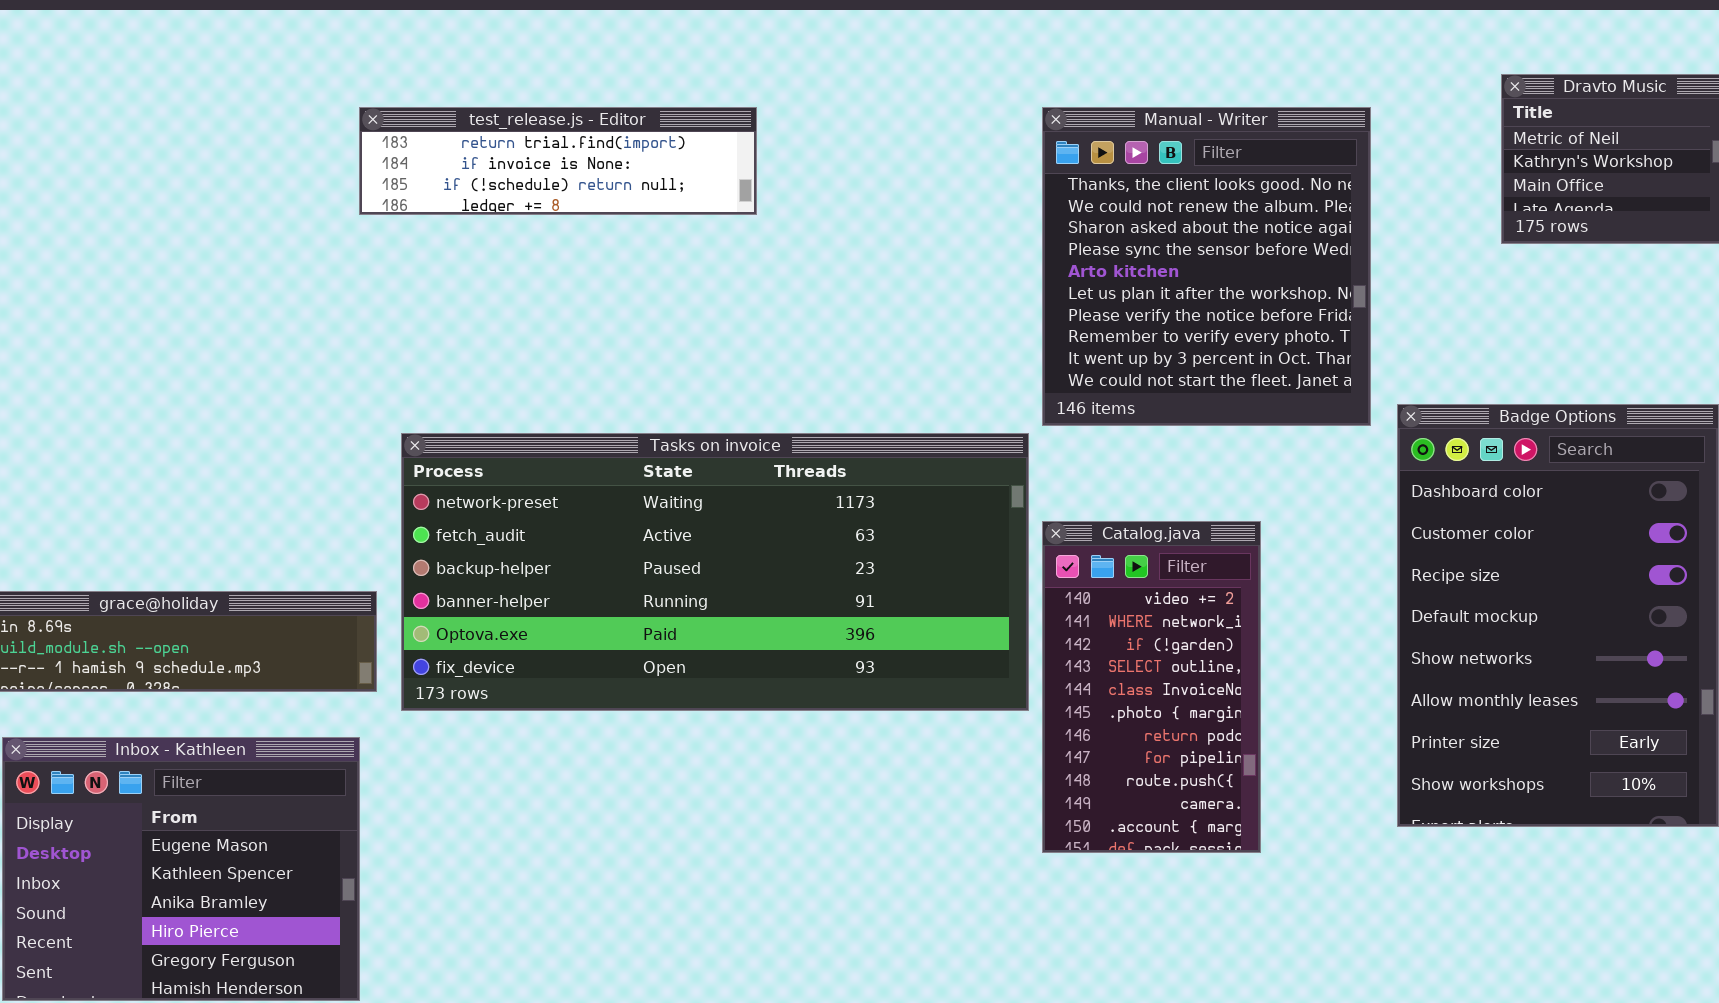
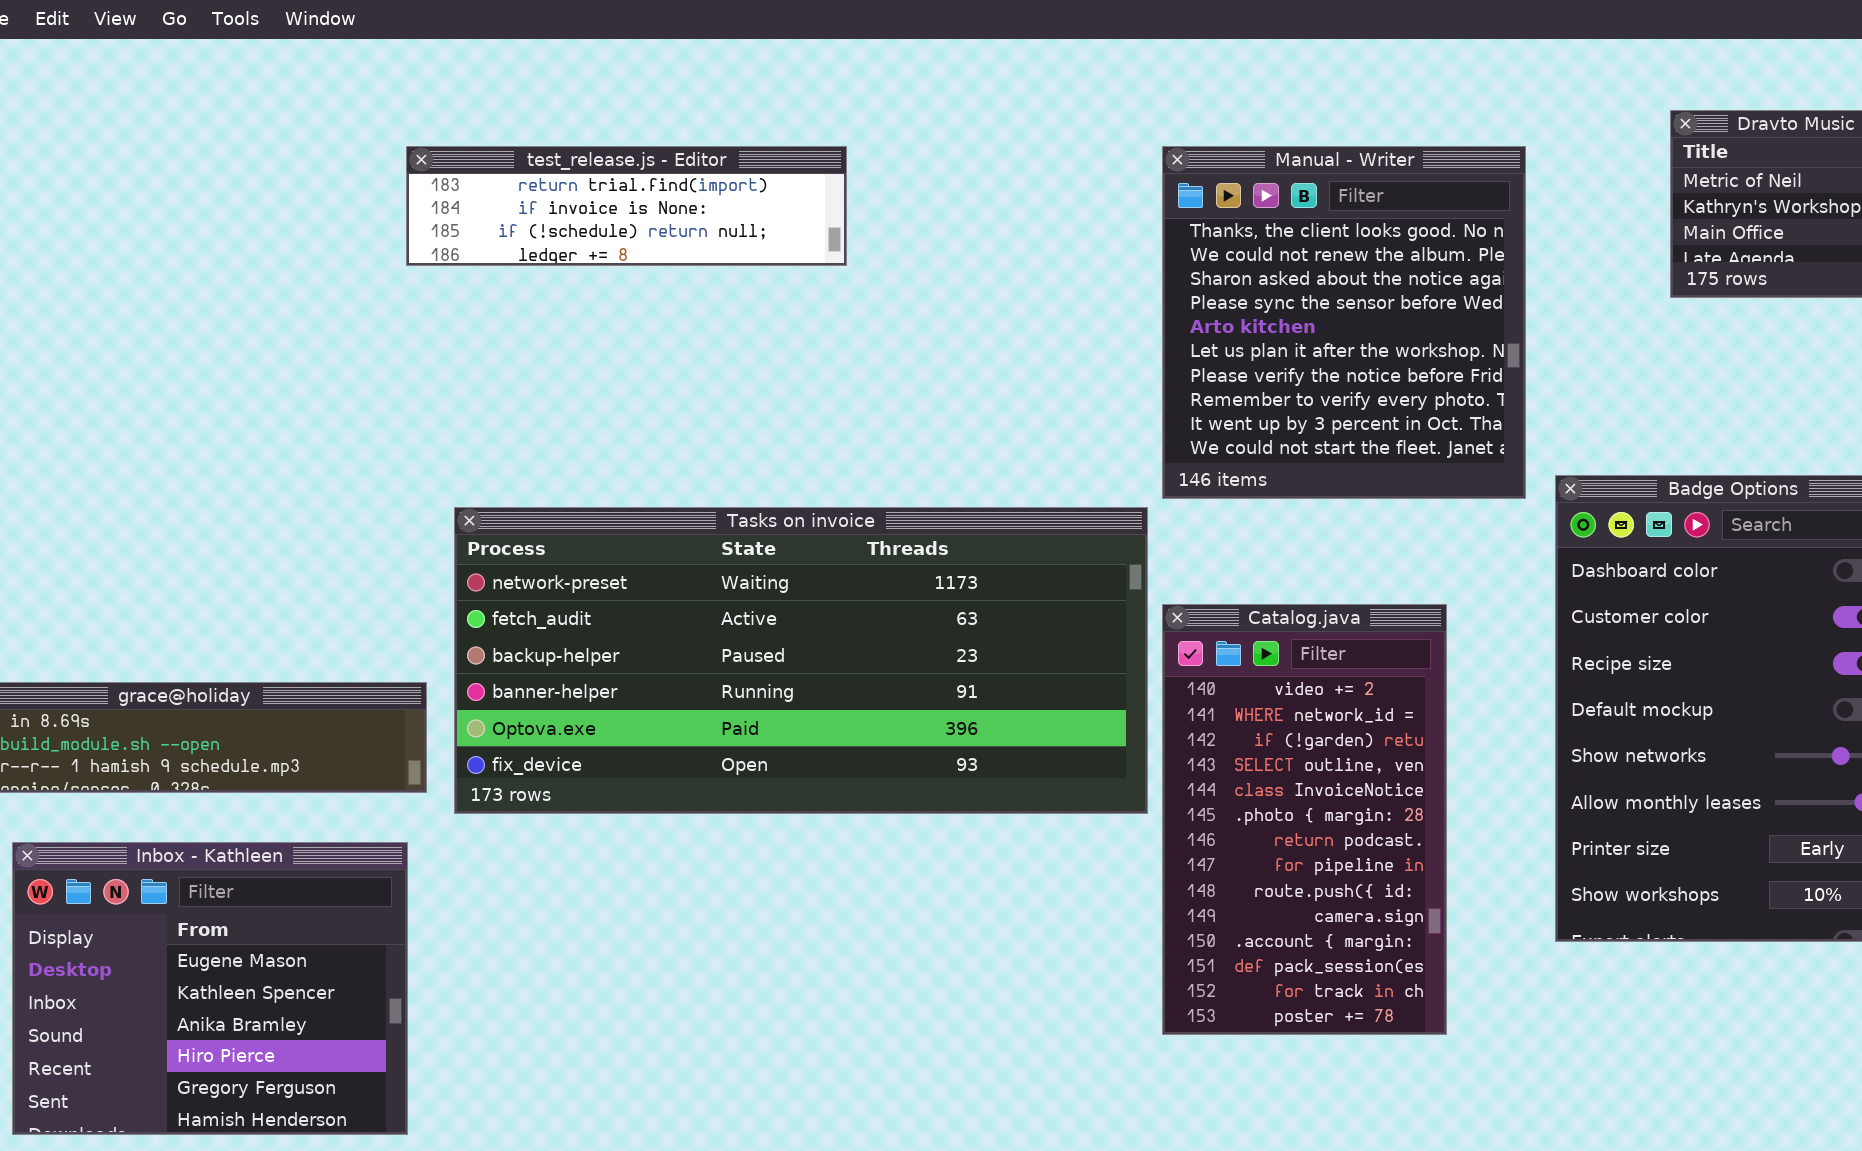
Catalog.java: [1042,521,1261,853] -> [1162,604,1447,1035], resized

